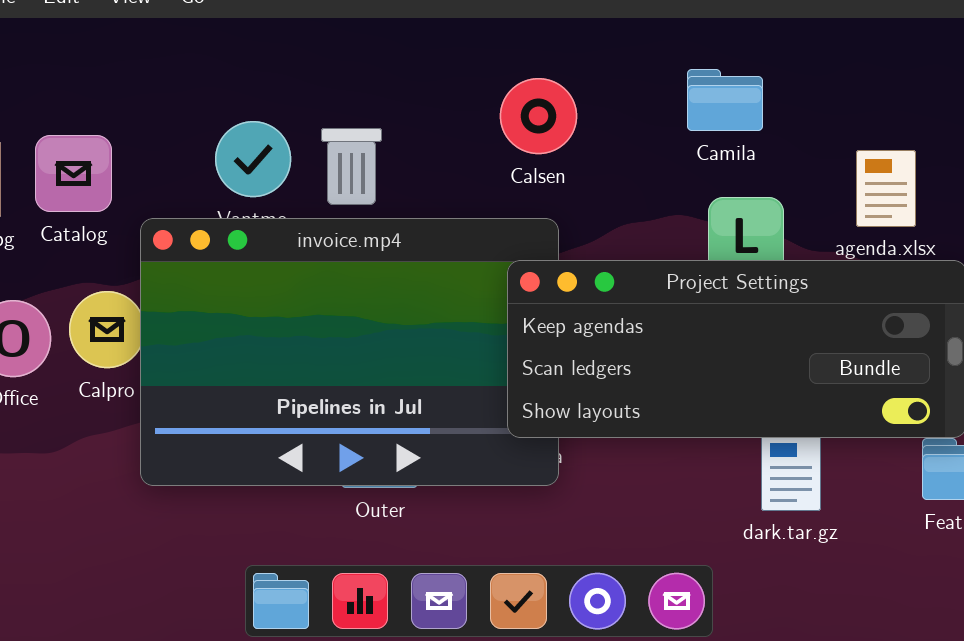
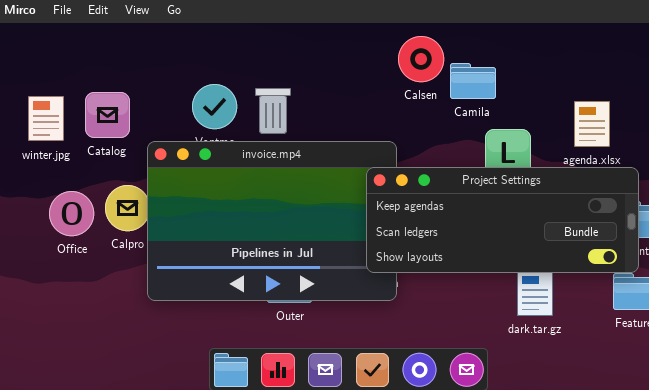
Camila: [687,69,763,131] -> [450,63,496,99], moved
Calsen: [500,78,577,154] -> [398,36,444,82], moved

